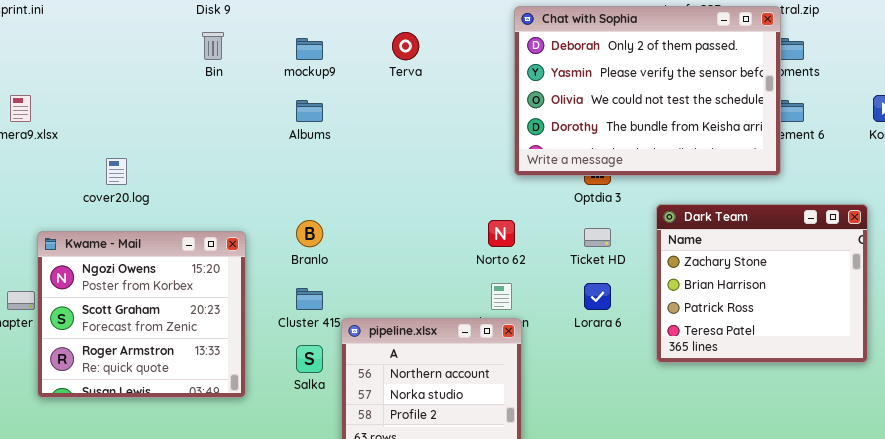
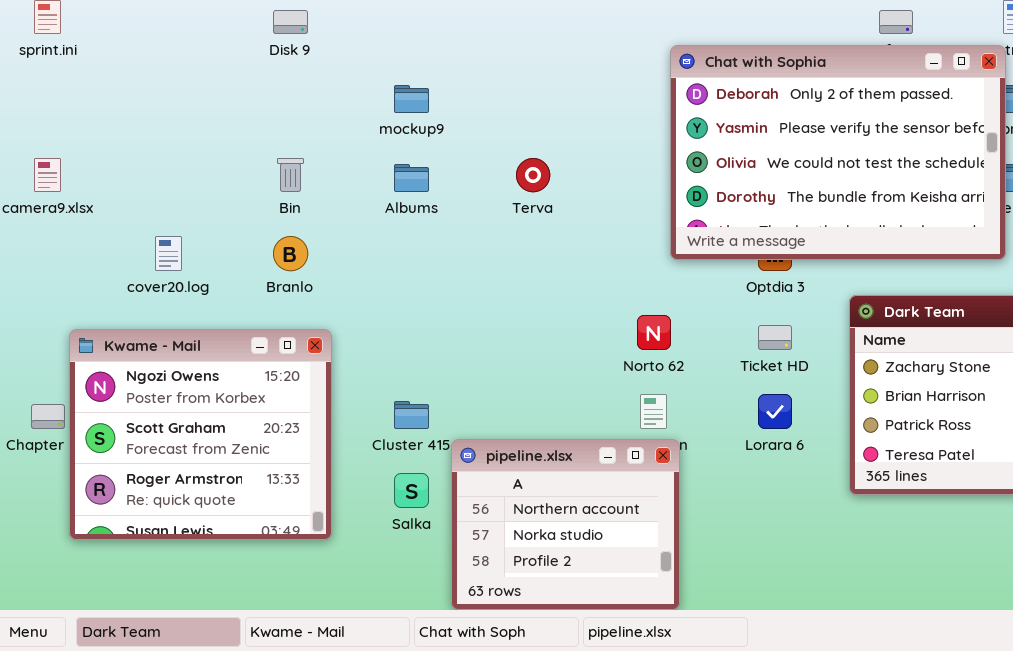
Bin: [202,32,224,60] -> [277,158,304,192], moved
Terva: [392,32,419,60] -> [516,158,550,192], moved
Branlo: [296,220,323,247] -> [273,236,308,271], moved

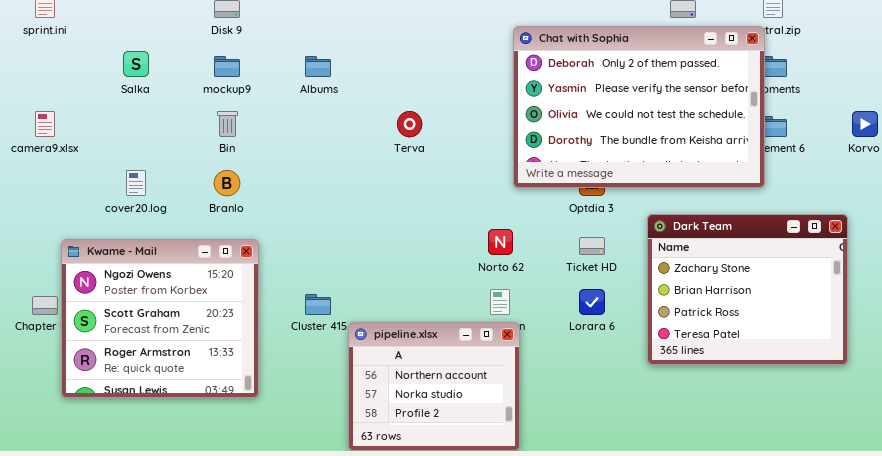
mockup9: [394,85,429,113] -> [214,56,240,77], moved
Albums: [394,164,429,192] -> [305,56,331,77], moved
Salka: [394,473,429,508] -> [123,51,149,77], moved

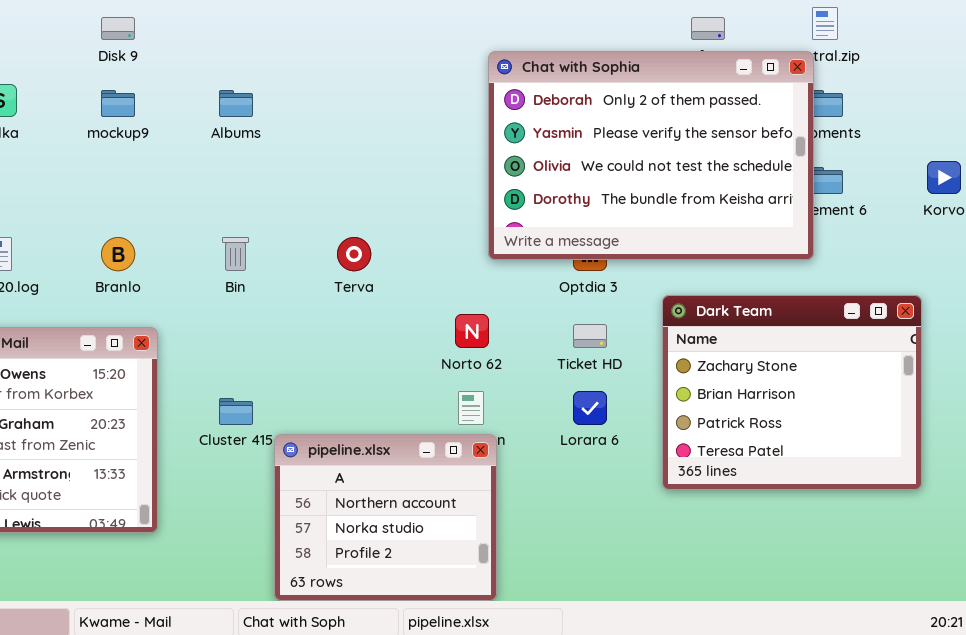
Bin: [217,111,238,137] -> [222,237,249,271], moved
Terva: [397,111,422,137] -> [337,237,371,271], moved

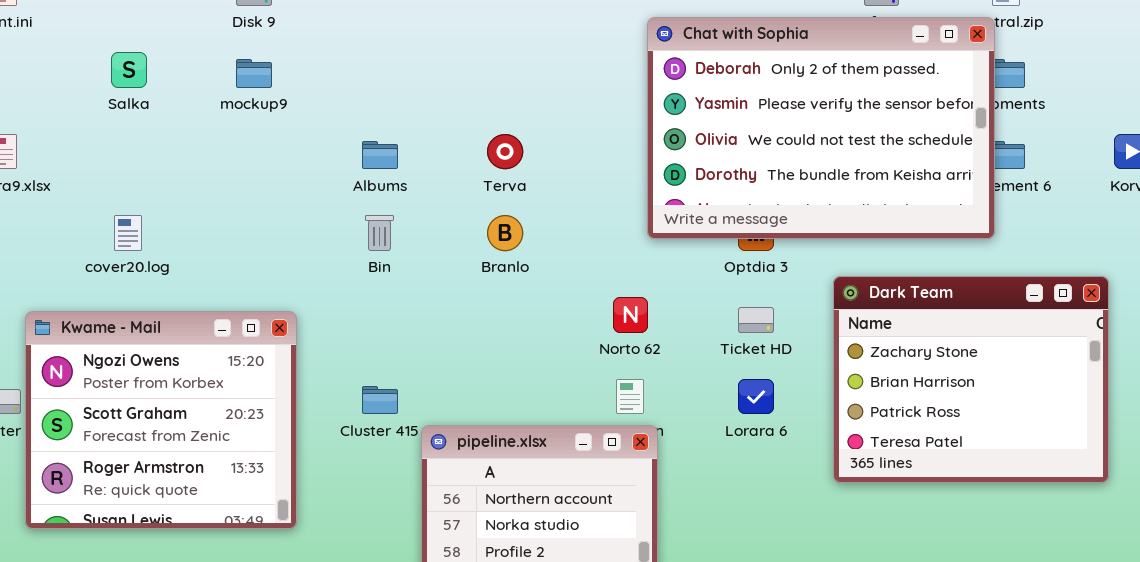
Albums: [219,90,253,117] -> [362,141,398,169], moved
Branlo: [101,237,135,271] -> [487,215,523,251], moved
Terva: [337,237,371,271] -> [487,134,523,169], moved

